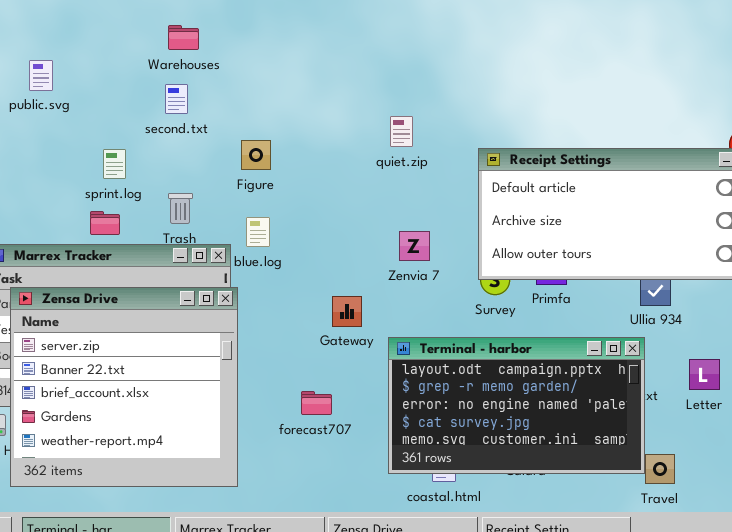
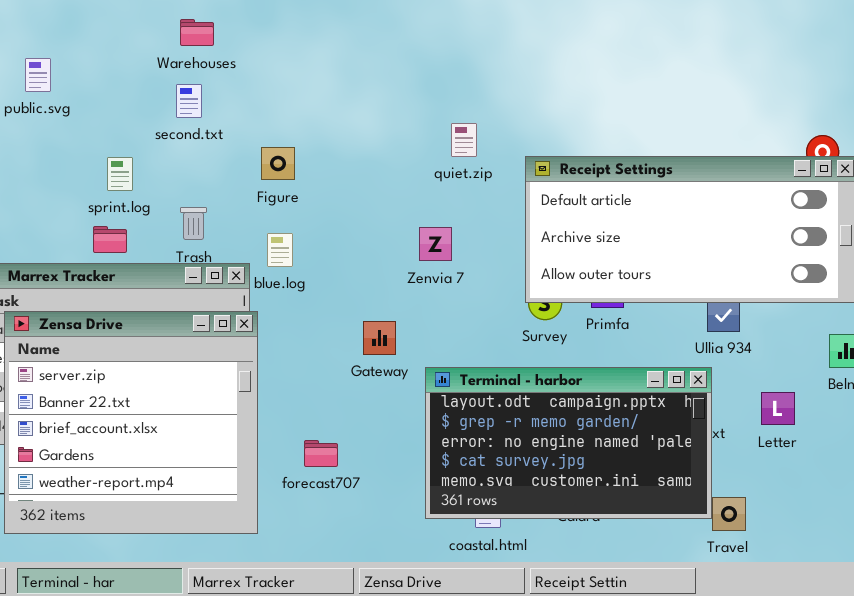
quiet.zip: [390,116,413,147] -> [451,123,477,157], moved
Zenvia 7: [399,231,430,261] -> [419,227,452,261], moved
forecast707: [301,391,332,415] -> [304,440,338,467], moved

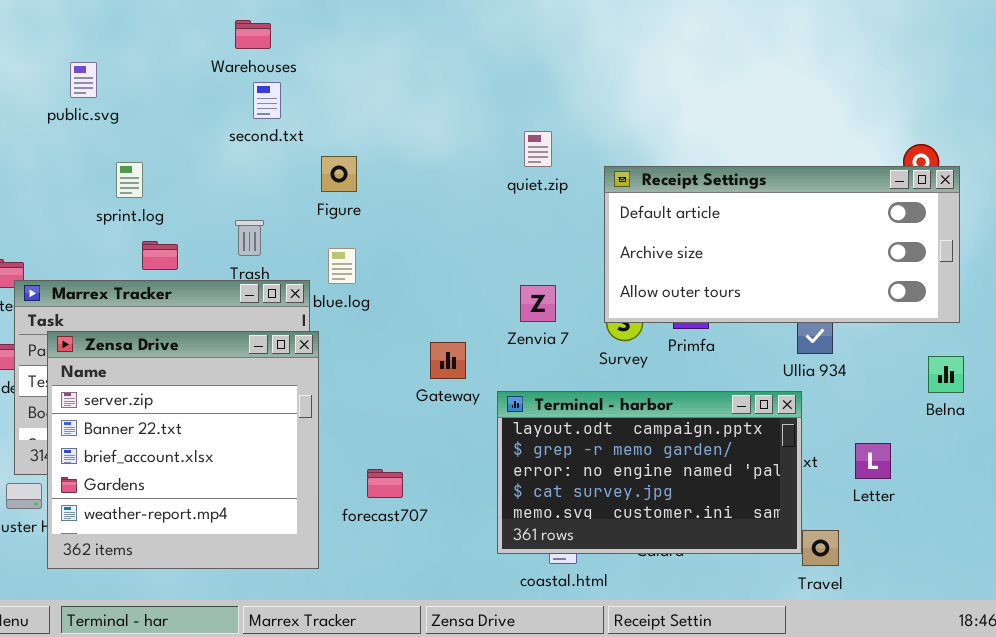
second.txt: [176,84,202,118] -> [253,82,281,119], moved
sprint.log: [107,157,133,191] -> [116,162,143,198], moved
Zenvia 7: [419,227,452,261] -> [520,285,556,322], moved
Letter: [761,392,795,425] -> [855,443,891,479], moved

